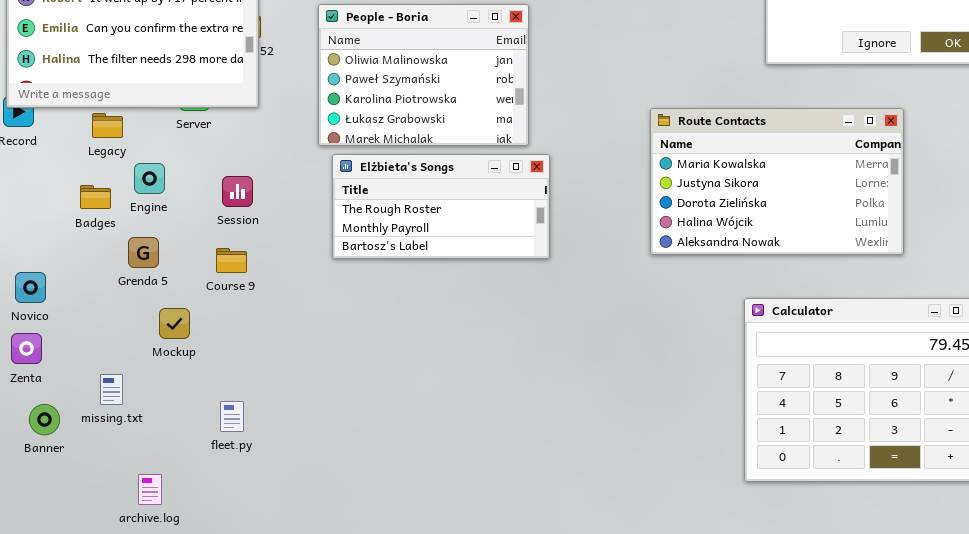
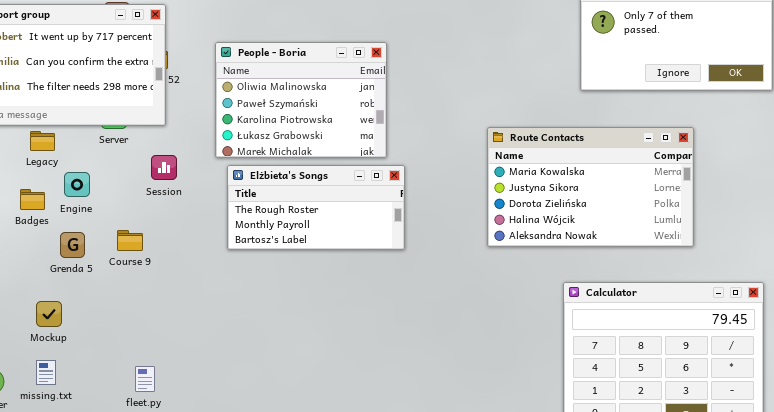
Session: [222,176,253,207] -> [151,155,177,180], moved
Course 9: [216,248,247,273] -> [117,230,143,251], moved
Mockup: [159,308,190,339] -> [36,301,62,327], moved
missing.txt: [100,374,123,405] -> [36,360,56,385], moved

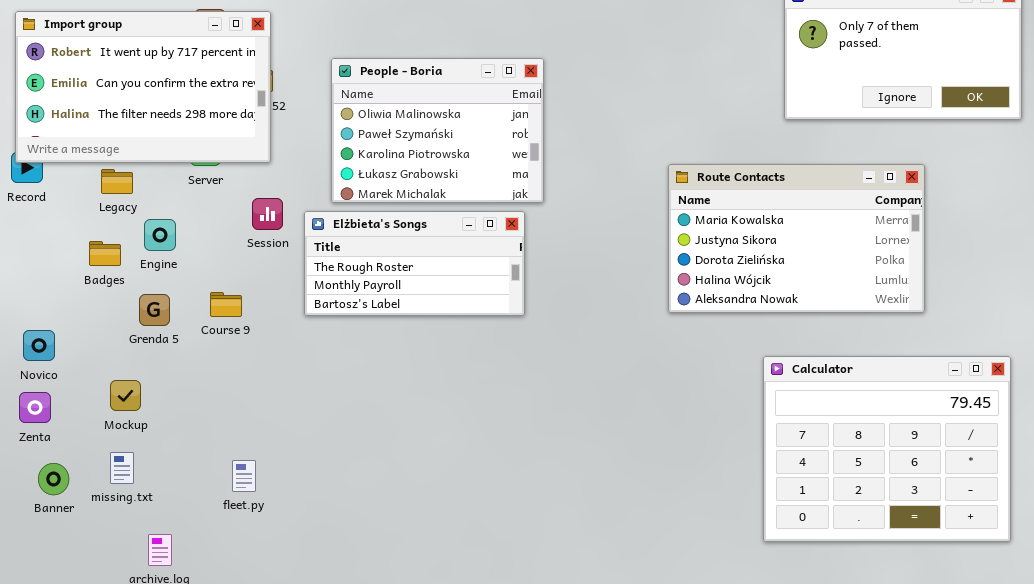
Elżbieta's Songs: [227,165,405,250] -> [304,211,525,316], moved

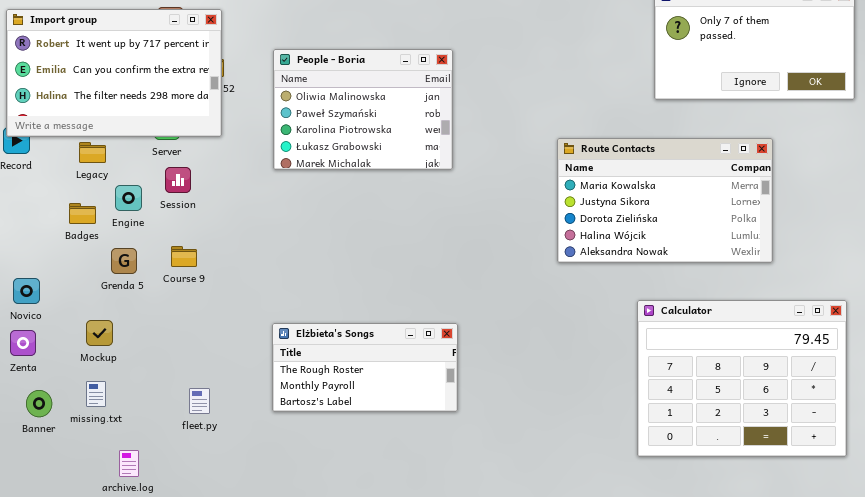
Session: [252,198,283,230] -> [165,167,191,193], moved
Elżbieta's Songs: [304,211,525,316] -> [272,323,458,412], moved

